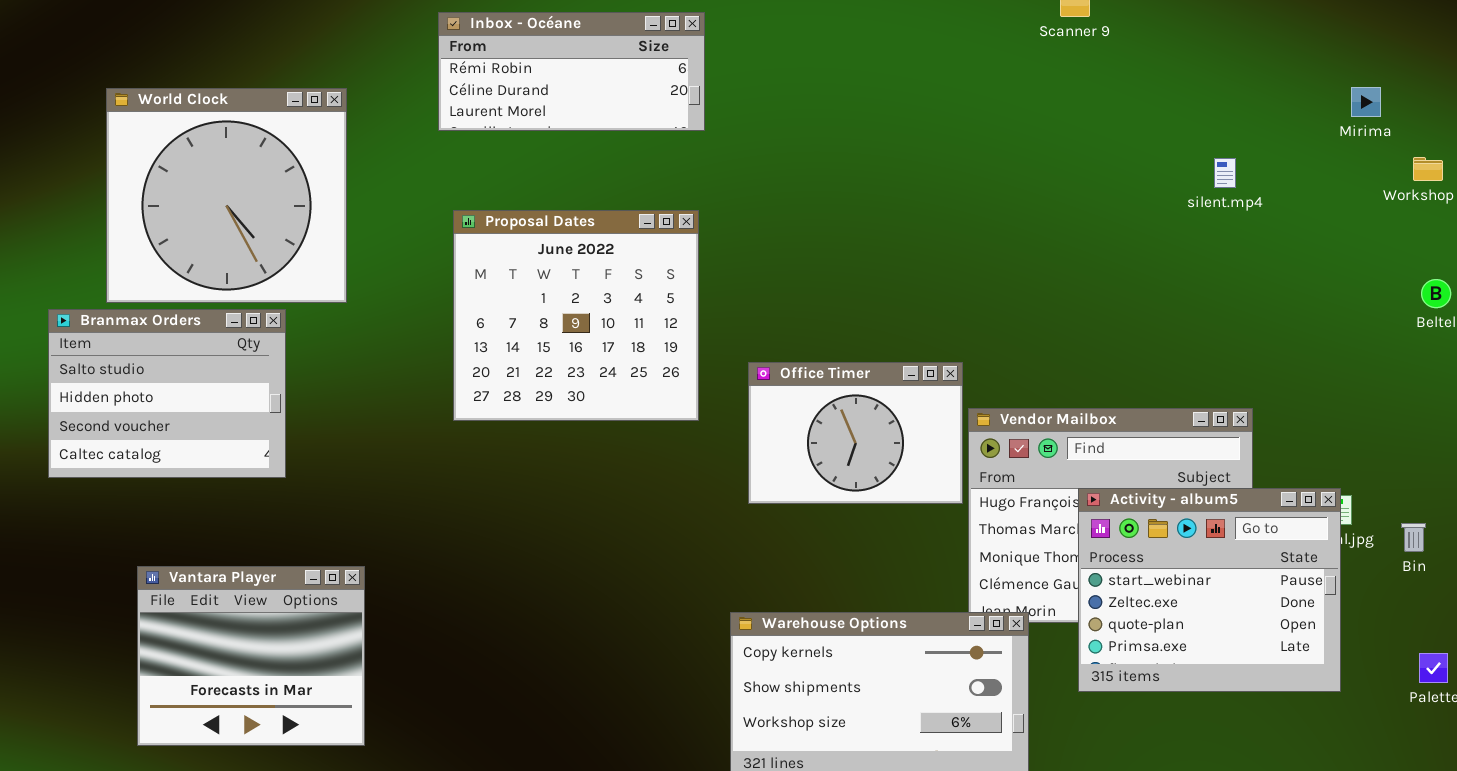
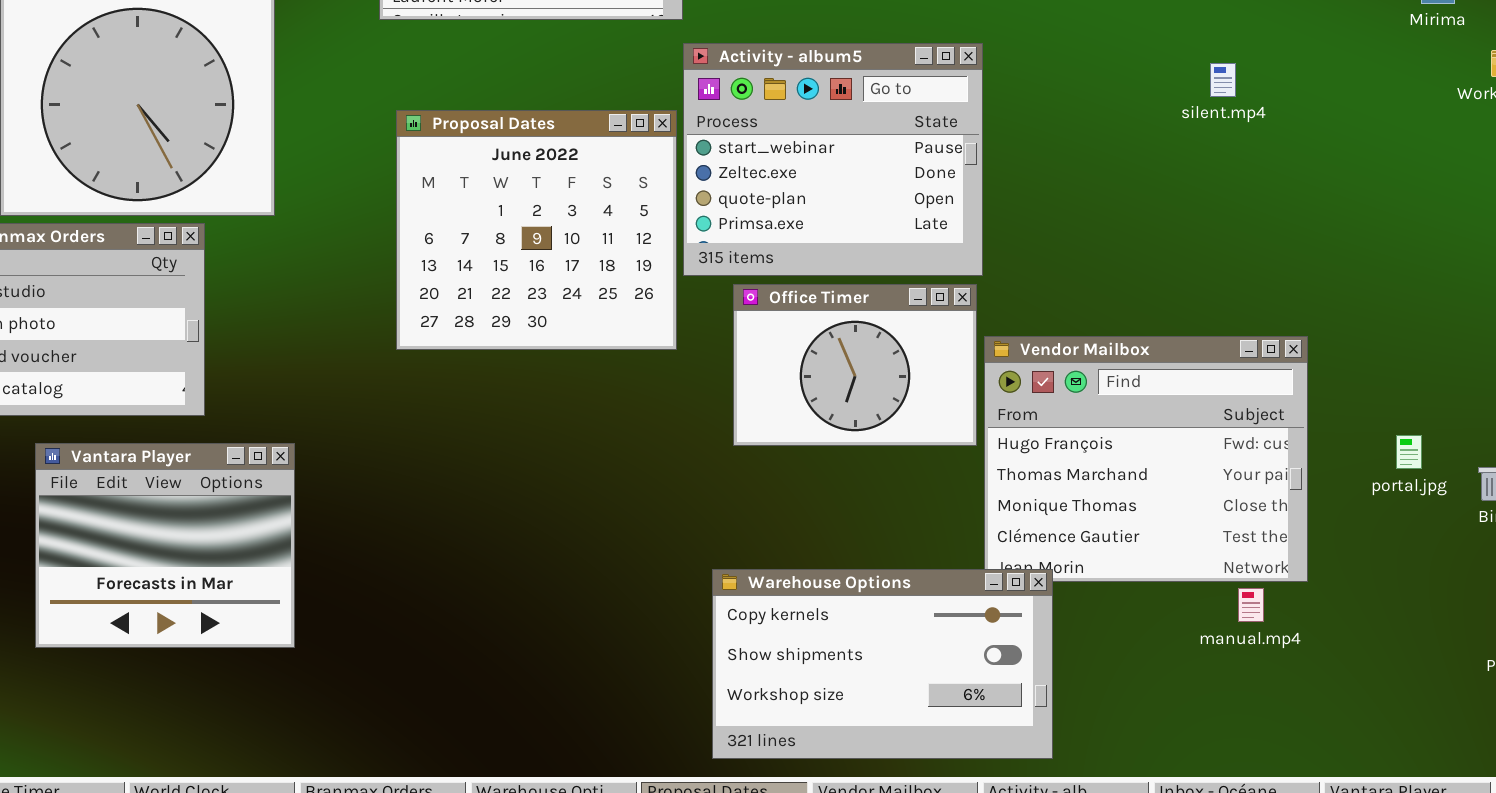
silent.mp4: [1214,158,1236,188] -> [1210,63,1236,97], moved
Activity - album5: [1078,488,1341,692] -> [683,43,983,276], moved
Vantara Player: [137,566,365,746] -> [35,443,295,648], moved

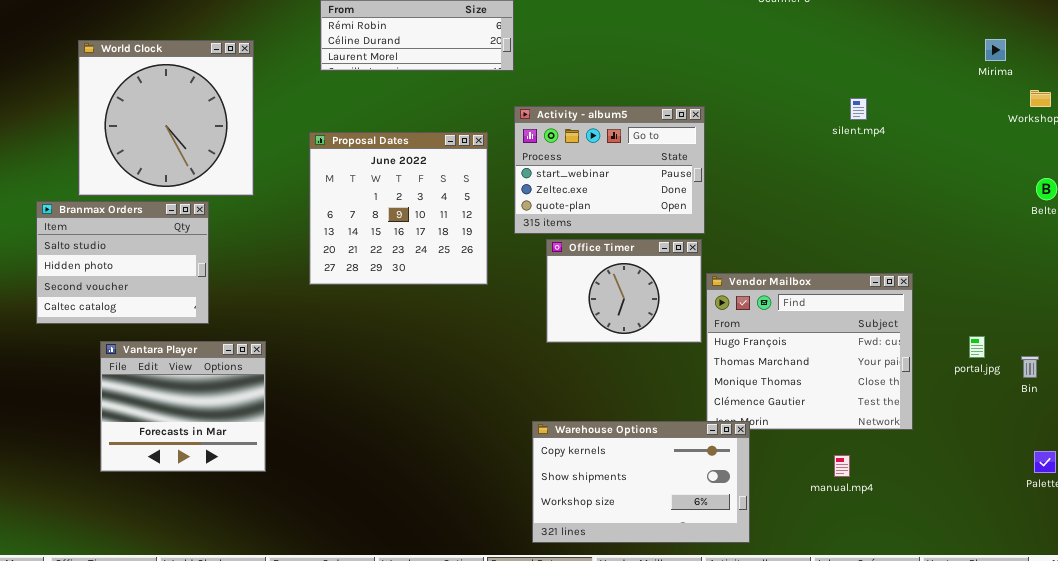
Activity - album5: [683,43,983,276] -> [514,106,705,234], resized
Proposal Dates: [396,110,677,350] -> [309,132,488,285], moved
manual.mp4: [1238,588,1264,622] -> [834,455,850,477], moved

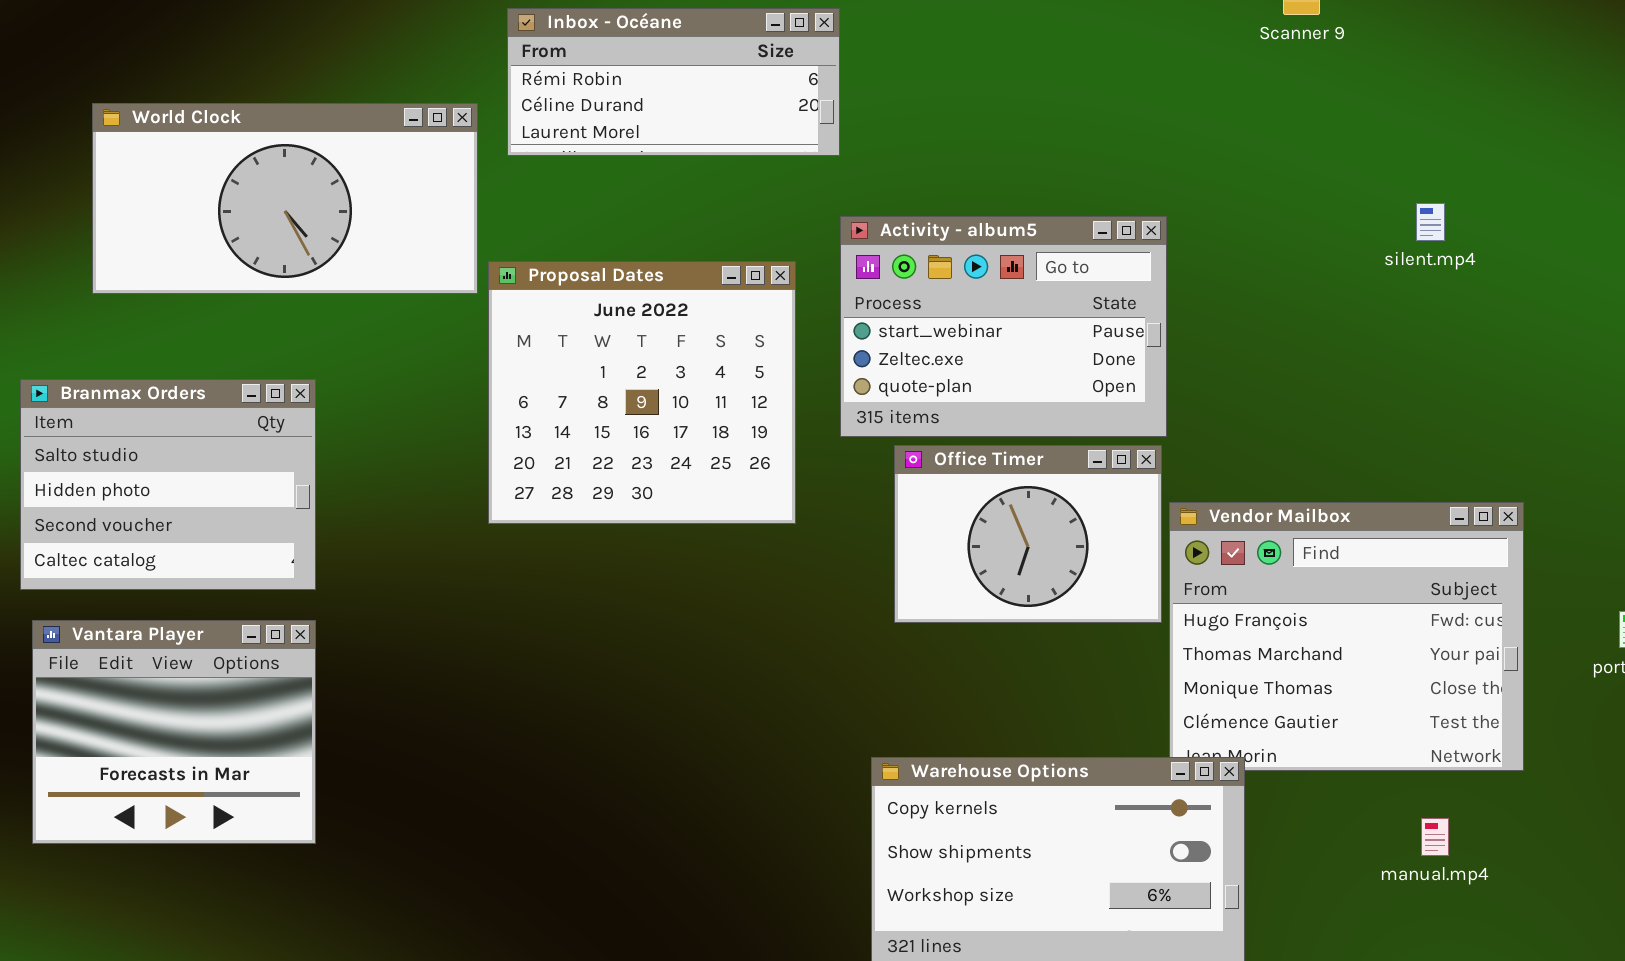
World Clock: [78,40,254,196] -> [92,103,478,294], resized
Vantara Player: [100,341,266,472] -> [32,620,316,844], moved
manual.mp4: [834,455,850,477] -> [1421,818,1449,856], moved

